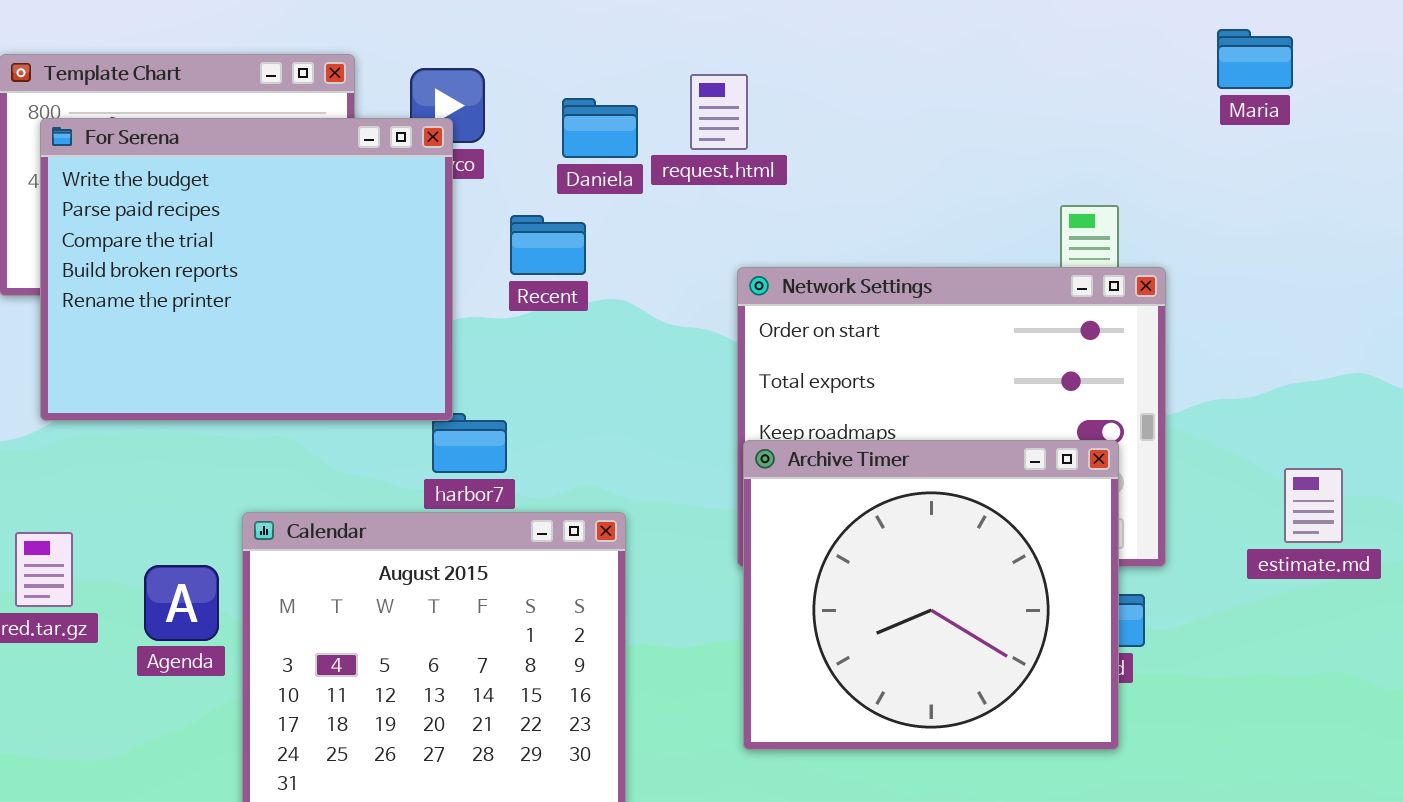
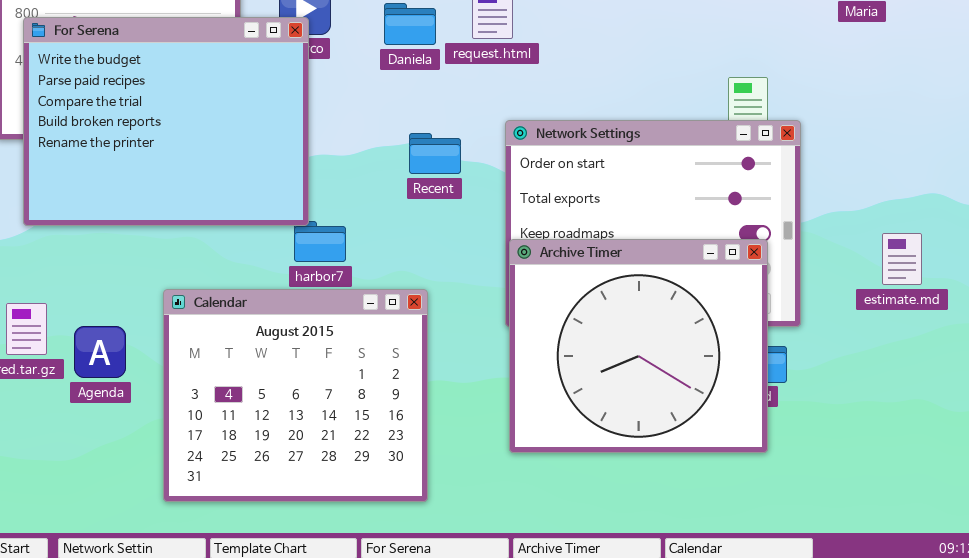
Recent: [510,215,586,275] -> [409,133,461,174], moved
estimate.md: [1284,468,1343,543] -> [882,233,922,285], moved
Agenda: [144,565,219,641] -> [74,326,126,378], moved

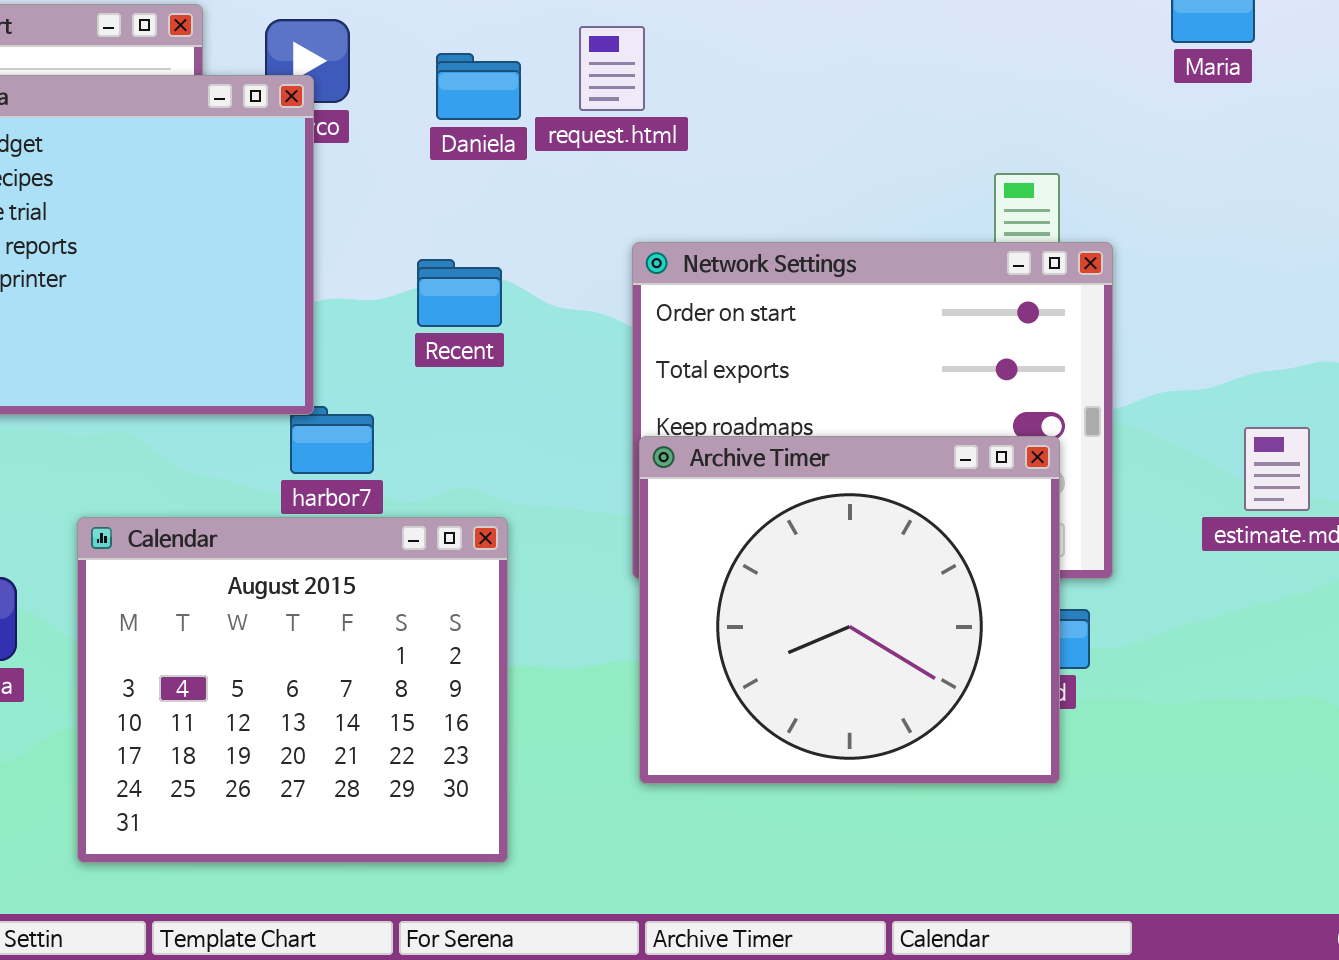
Recent: [409,133,461,174] -> [417,259,502,327], moved

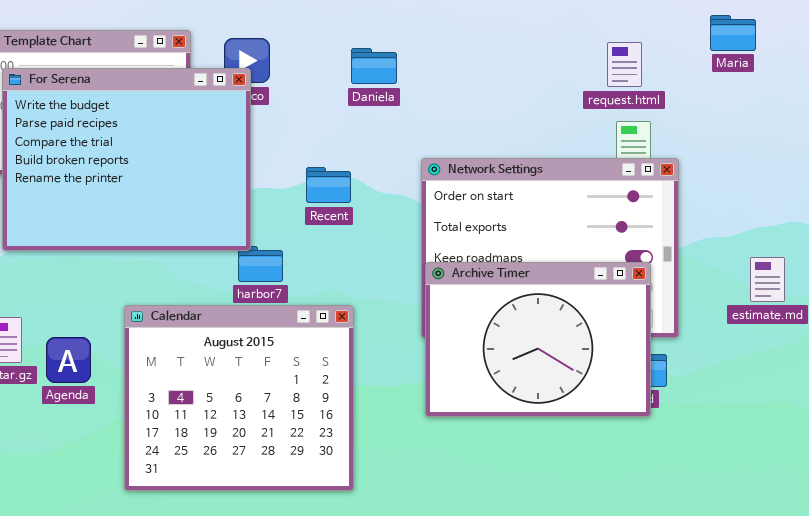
request.html: [579,26,645,111] -> [607,42,642,87], moved
Daniela: [436,53,521,120] -> [351,48,397,84], moved
Archive Timer: [639,436,1060,784] -> [425,262,651,417], resized

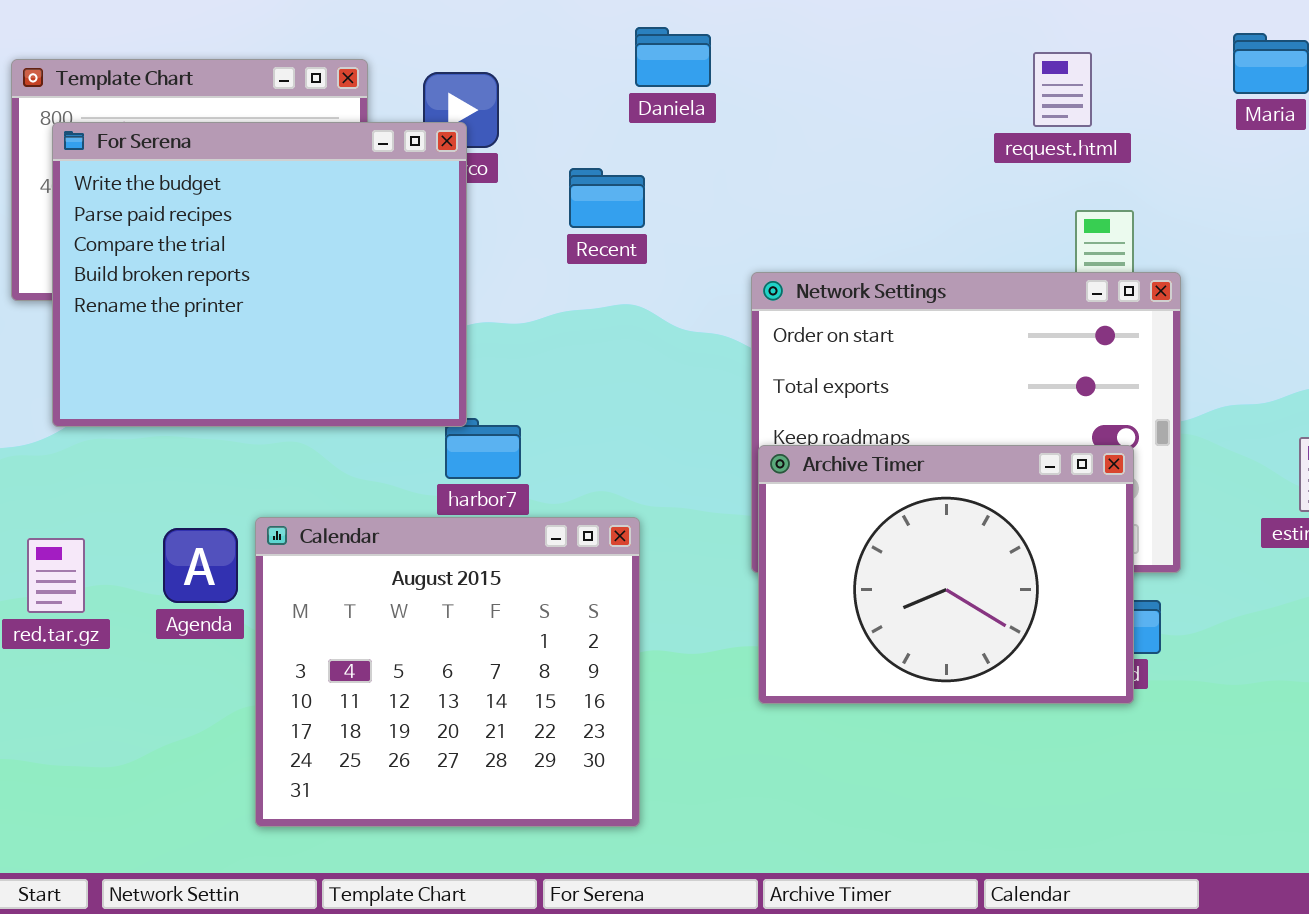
request.html: [607,42,642,87] -> [1033,52,1092,127], moved
Daniela: [351,48,397,84] -> [635,27,711,87], moved
Recent: [306,167,351,203] -> [569,168,645,228], moved
Agenda: [46,337,91,383] -> [163,528,238,603], moved

